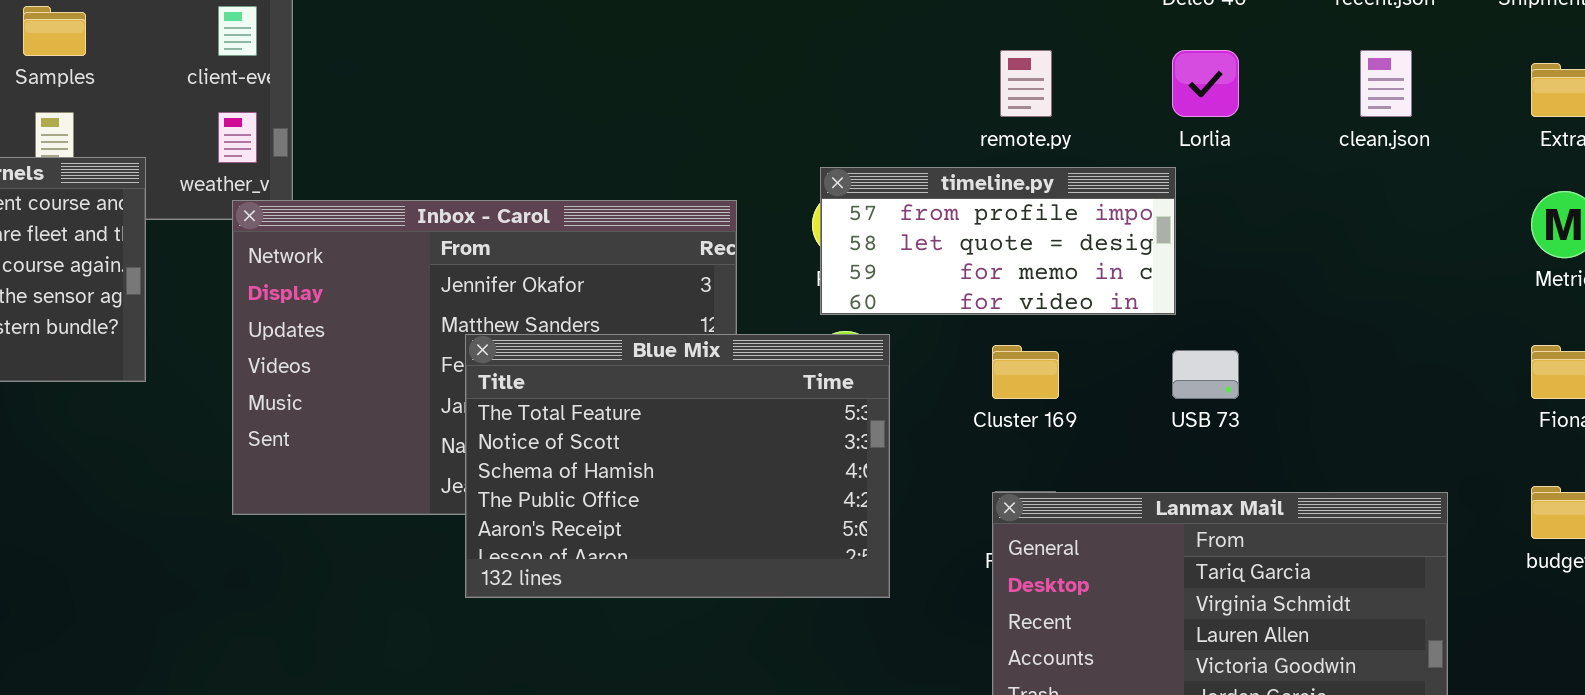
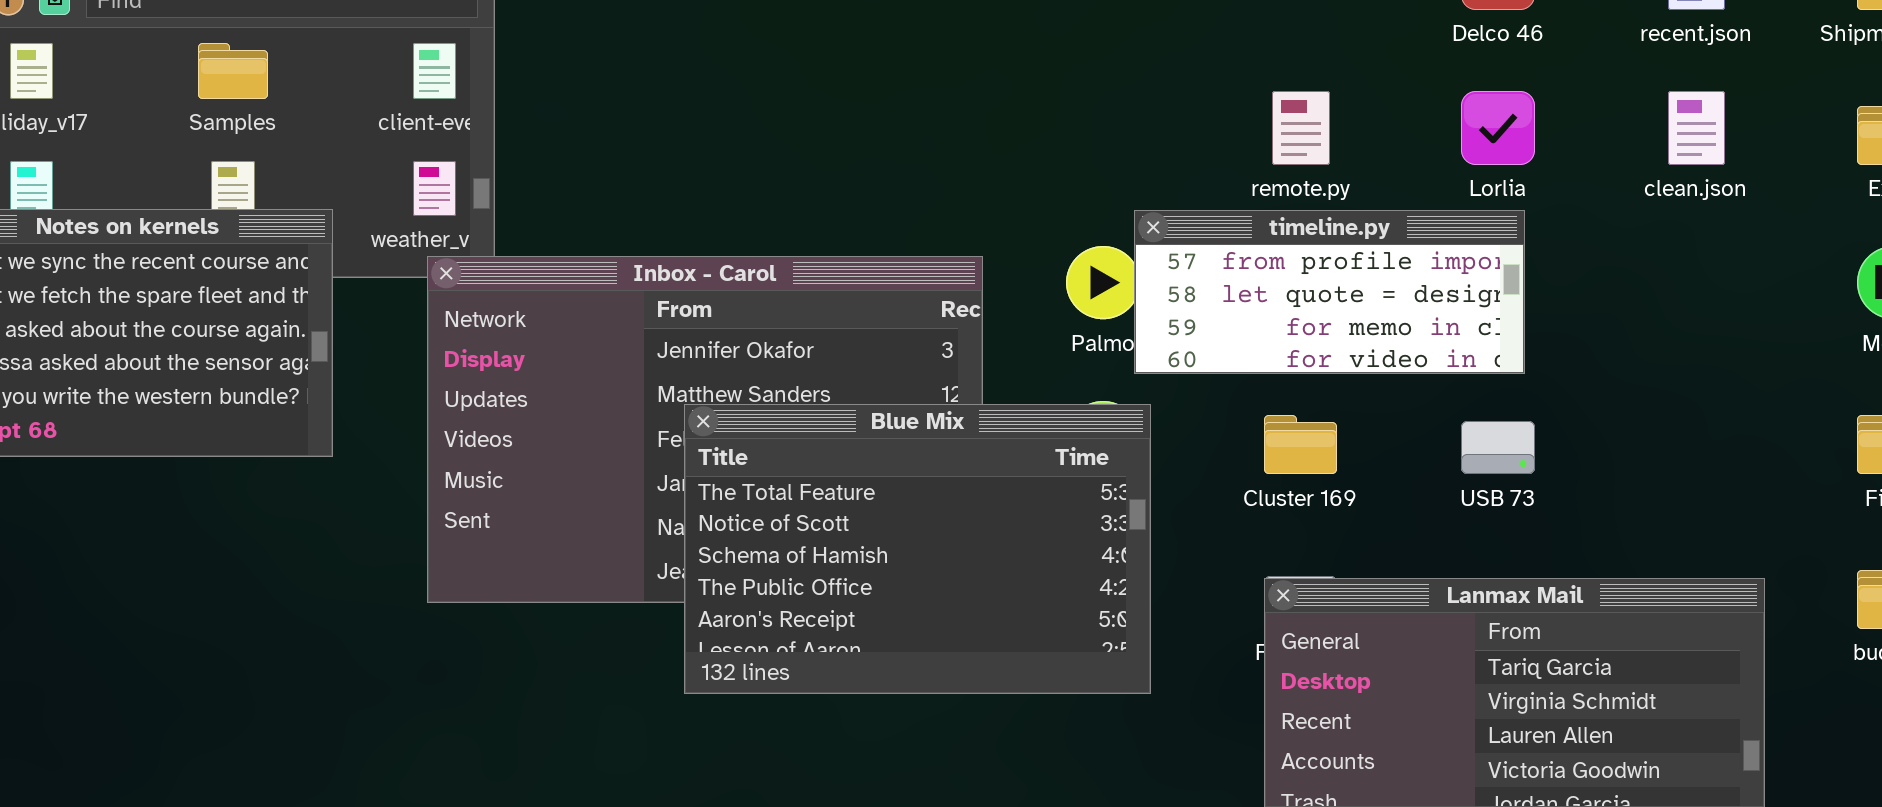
timeline.py: [820,167,1176,315] -> [1134,210,1525,374], moved

